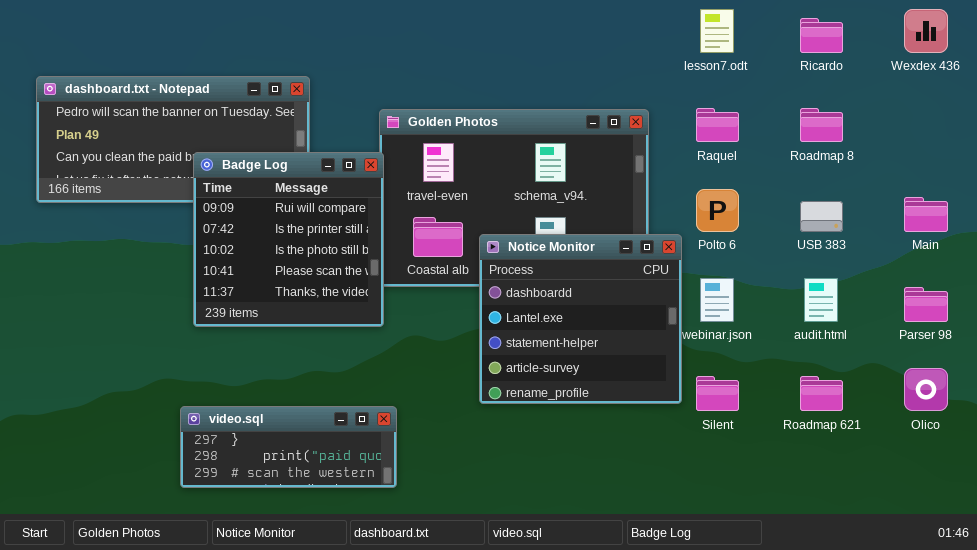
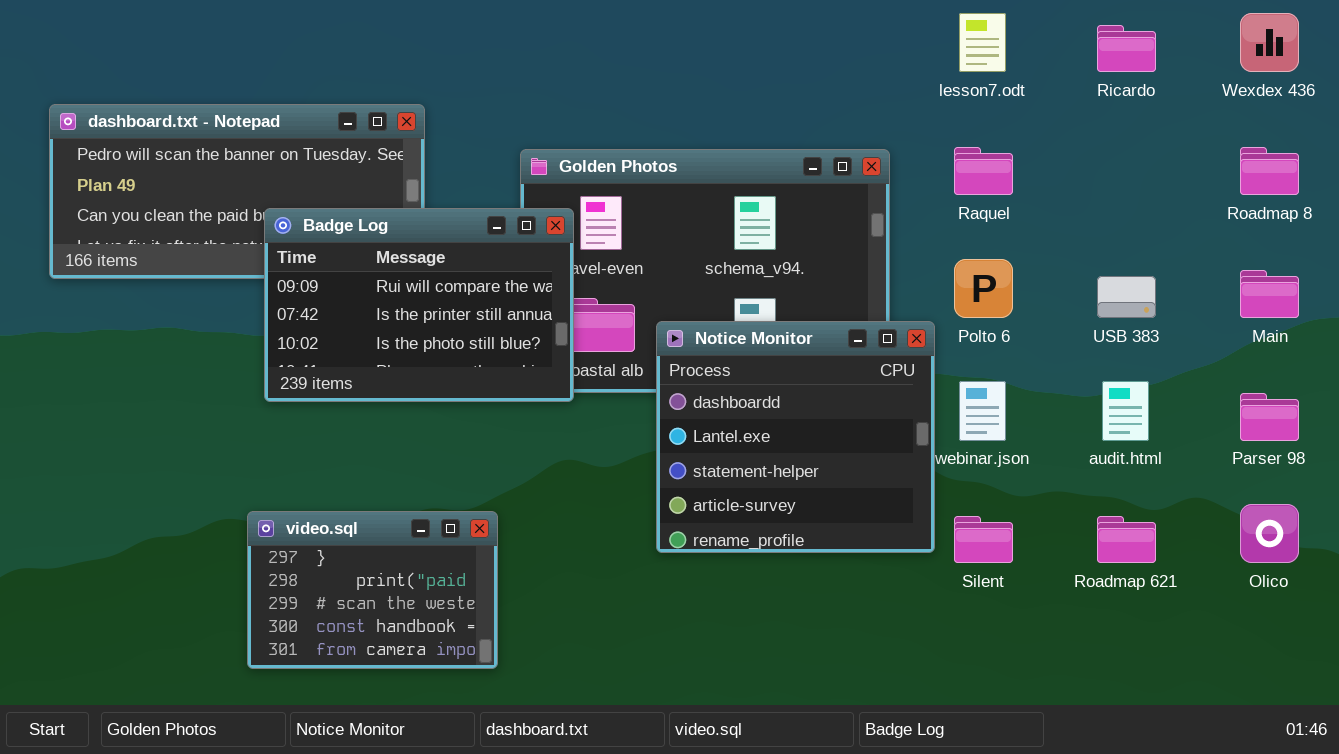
Roadmap 8: [800,108,843,142] -> [1240,147,1299,195], moved
Badge Log: [193,152,384,327] -> [264,208,574,402], resized
video.sql: [180,406,397,488] -> [247,511,498,669], resized

